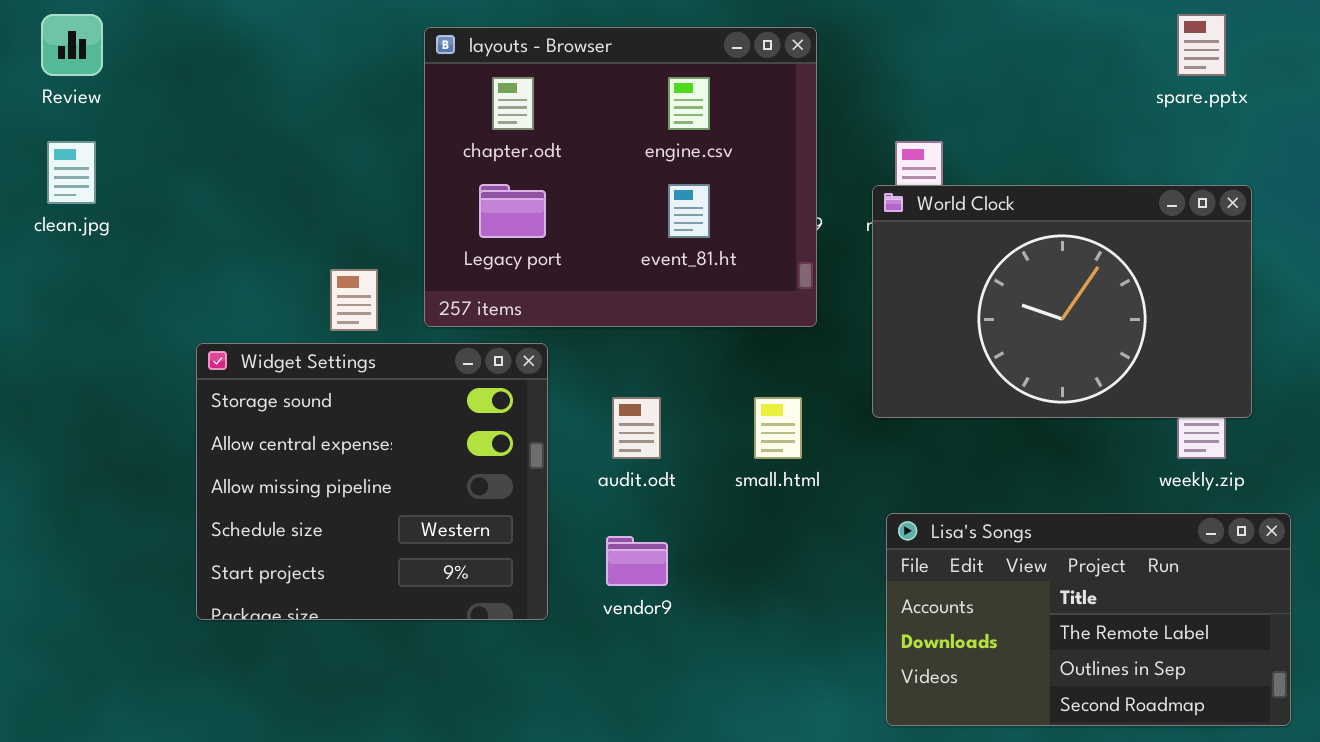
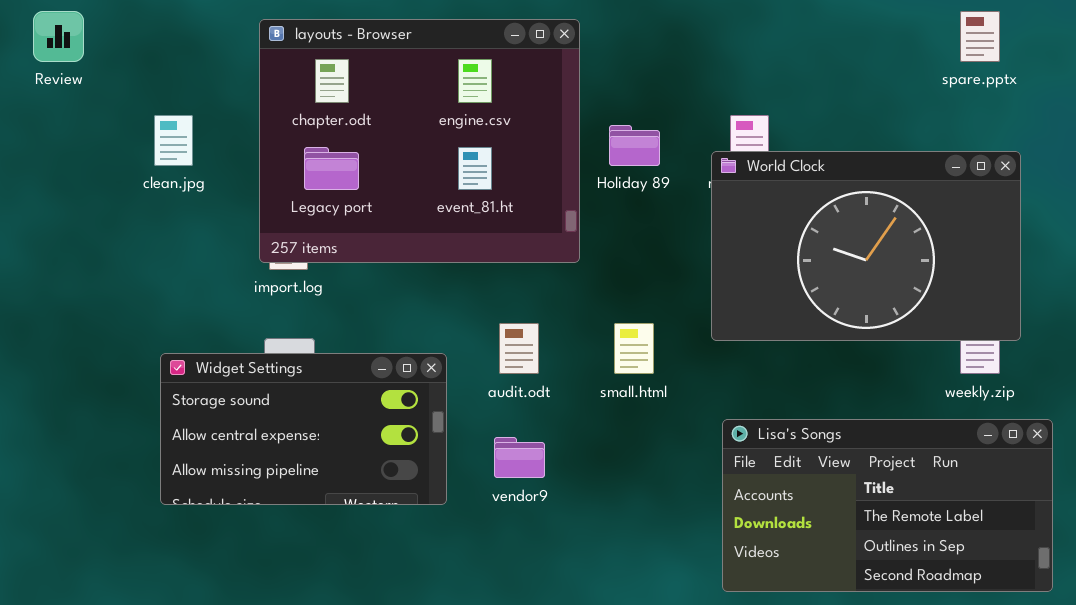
layouts - Browser: [424,27,817,327] -> [259,19,580,263], moved
clean.jpg: [47,141,96,204] -> [154,115,193,166], moved
Widget Settings: [196,343,548,620] -> [160,353,447,505], resized

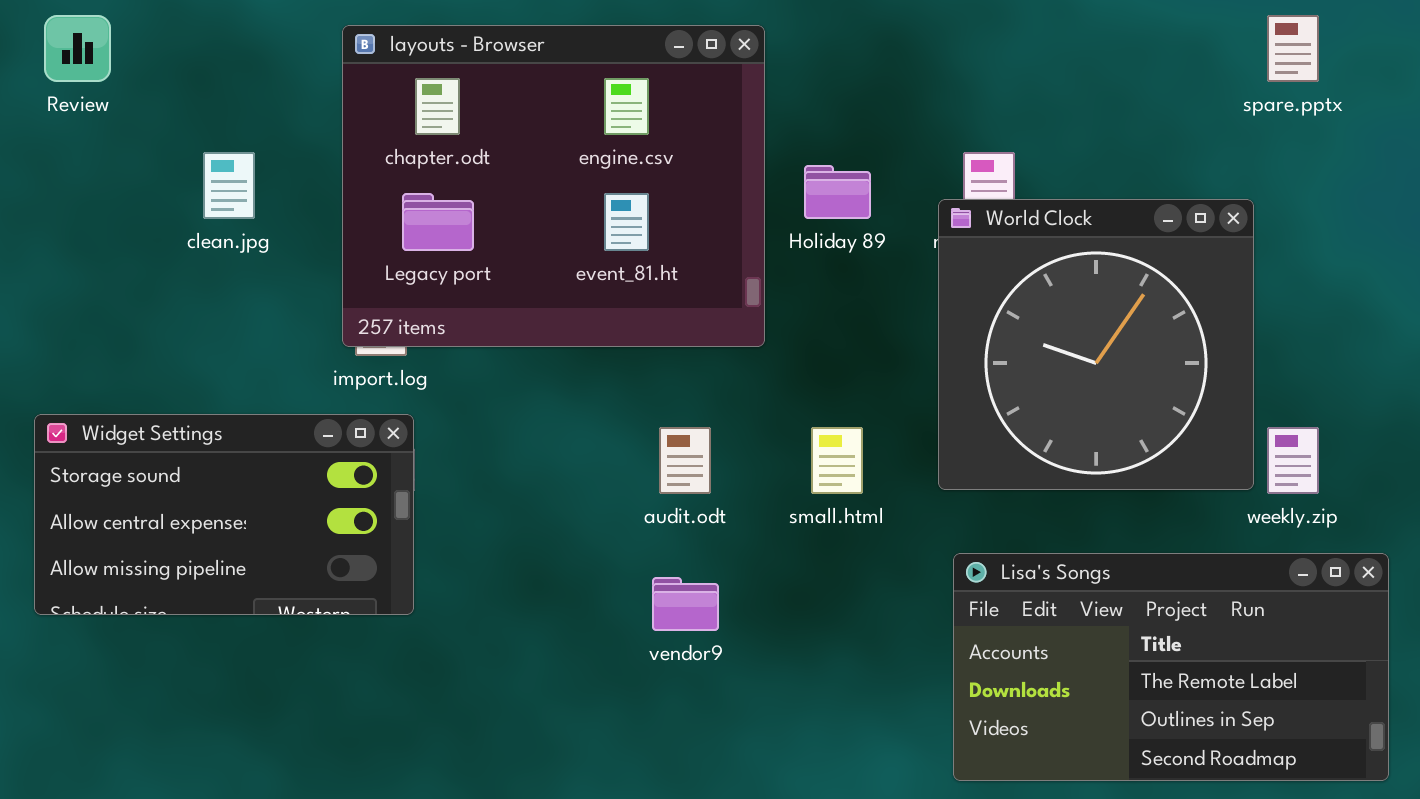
World Clock: [711,151,1021,341] -> [938,199,1254,490], resized
Widget Settings: [160,353,447,505] -> [34,414,414,615], moved

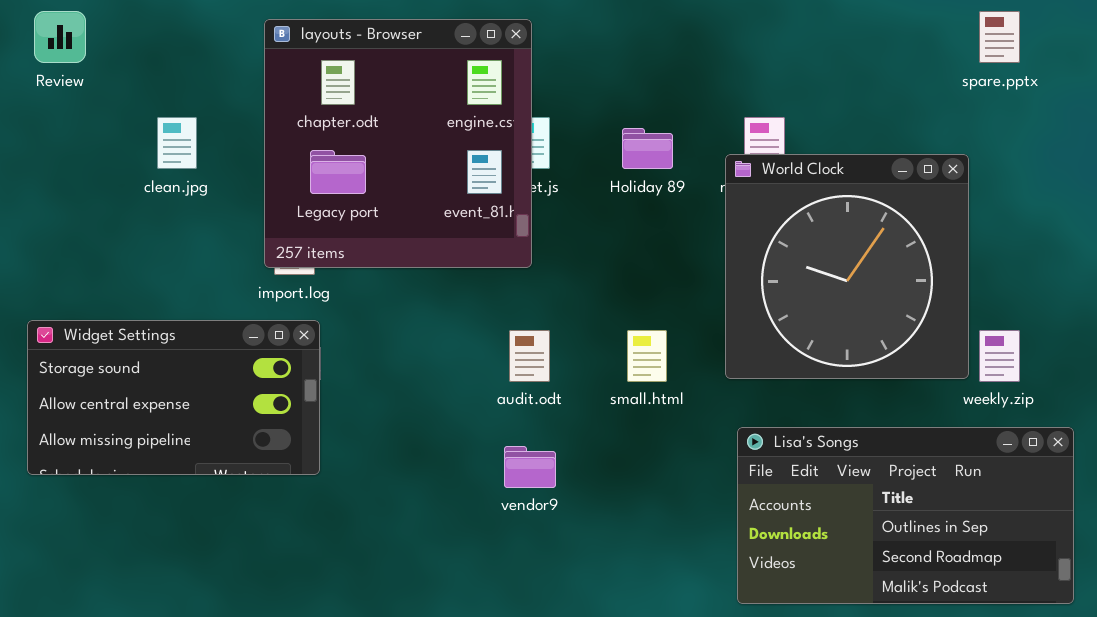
layouts - Browser: [342,25,765,347] -> [264,19,532,268], resized
Lisa's Songs: [953,553,1389,781] -> [737,427,1074,604], scrolled down 1 row

